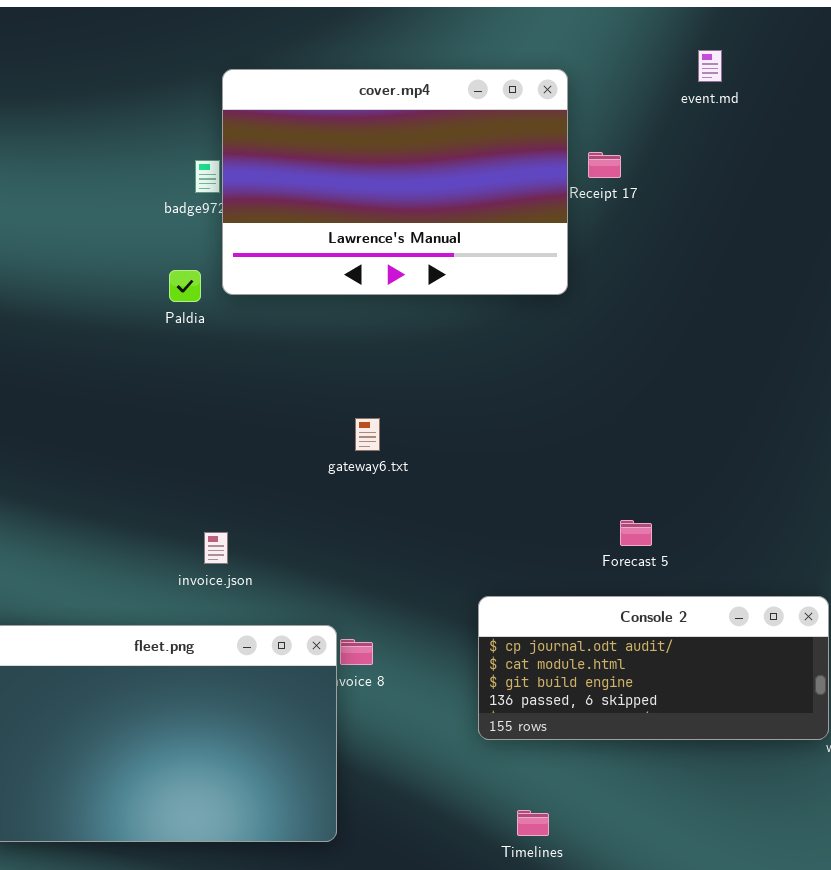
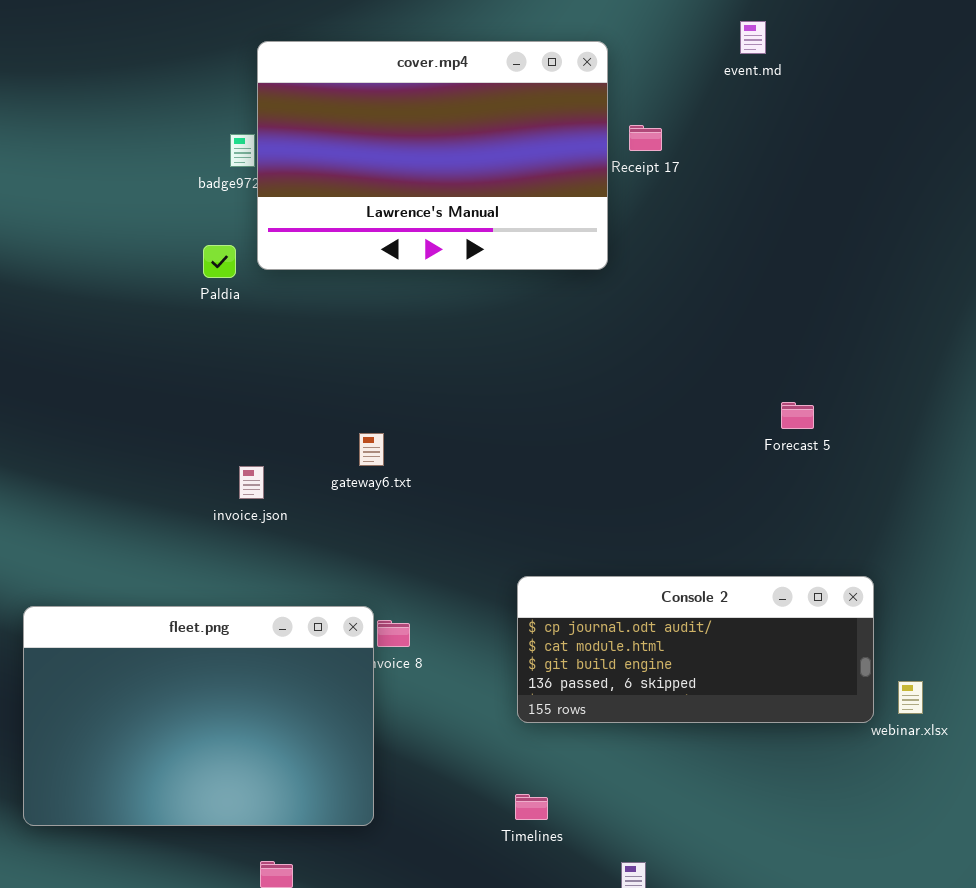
gateway6.txt: [355,418,380,451] -> [359,433,384,466], moved
Forecast 5: [620,520,652,546] -> [781,402,814,429], moved
invoice.json: [204,532,228,564] -> [239,466,264,499], moved
Timelines: [517,810,549,836] -> [515,794,548,820], moved

